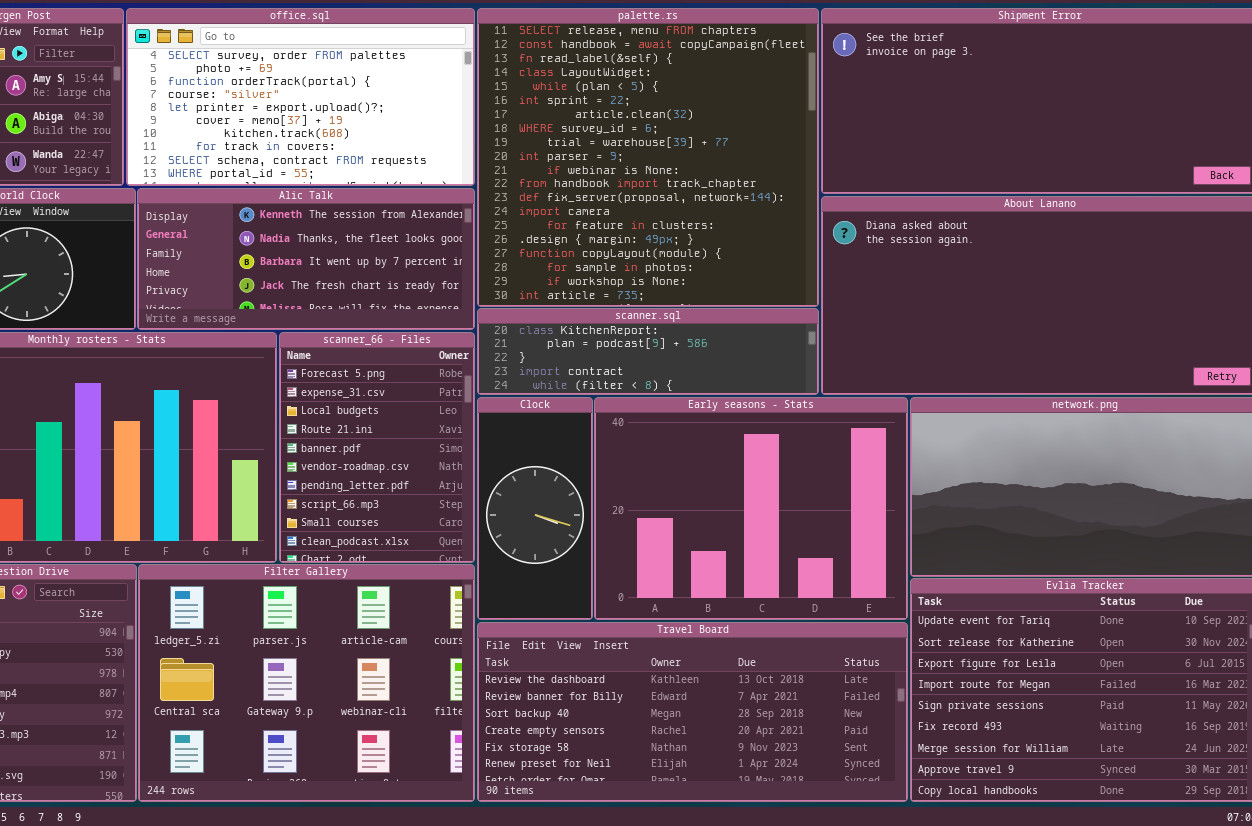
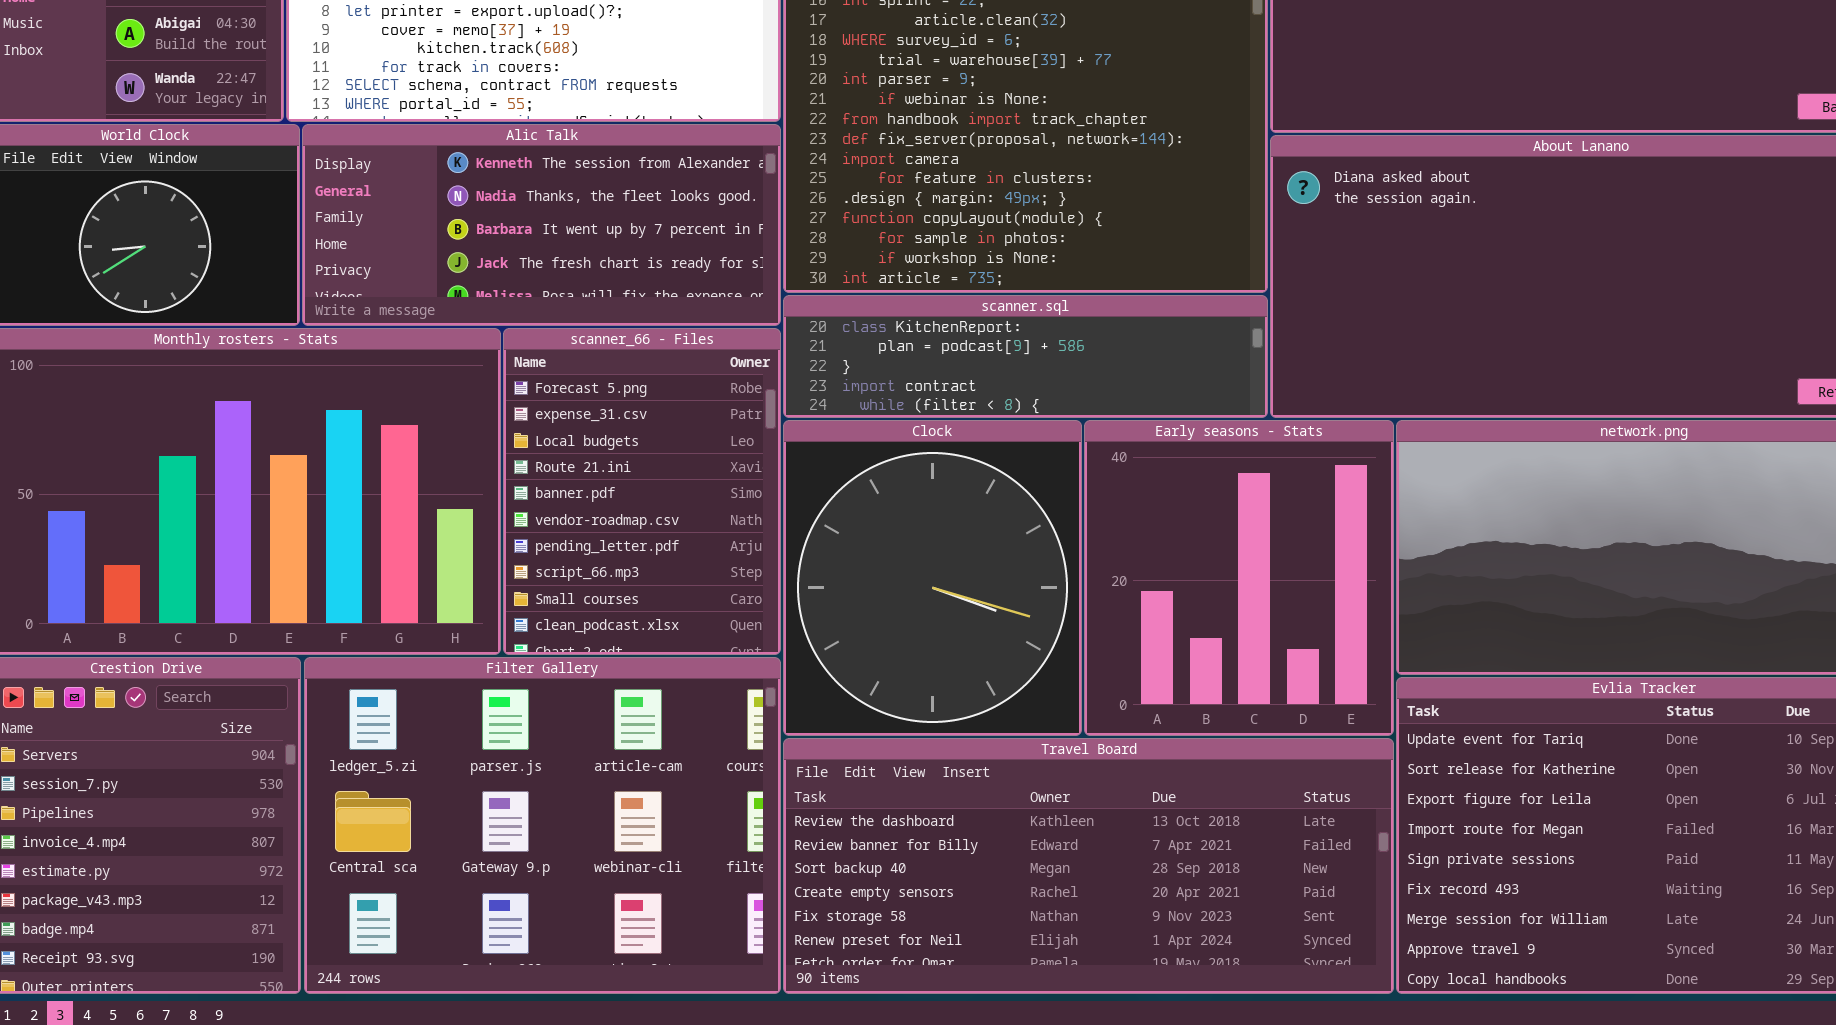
Clock: [477,397,593,620] -> [783,420,1082,736], resized
Early seasons - Stats: [594,397,908,620] -> [1084,420,1394,736], resized

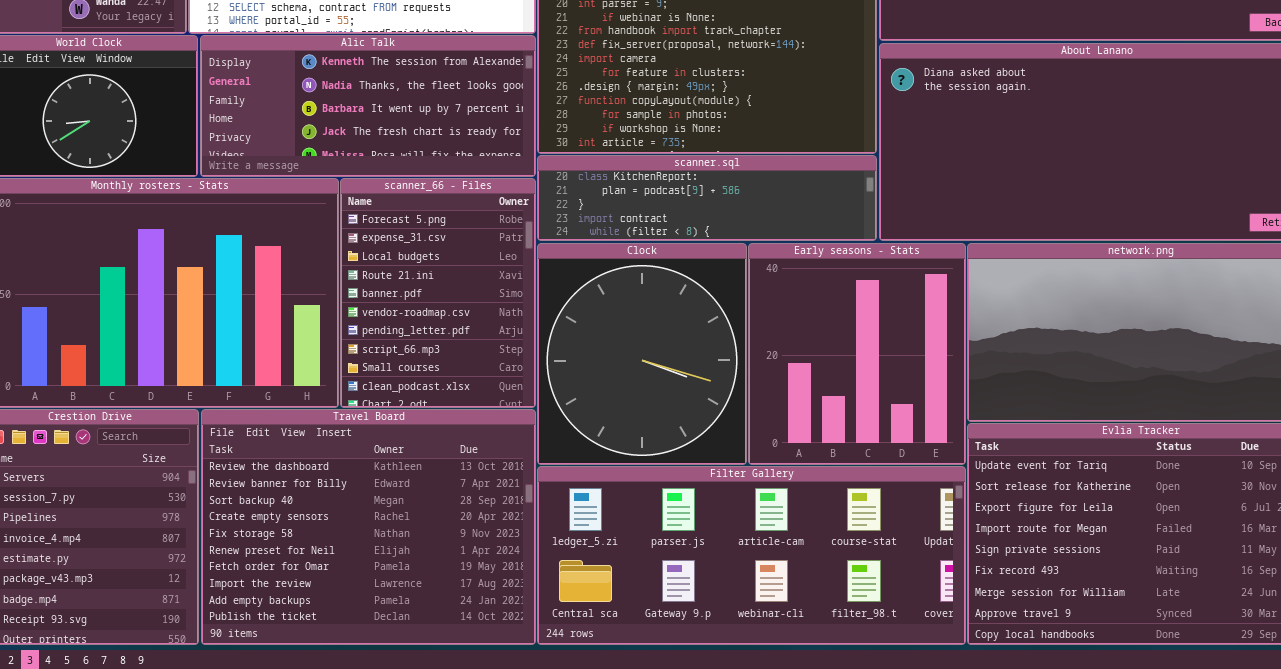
Filter Gallery: [304,657,781,994] -> [537,466,966,645], moved, resized
Travel Board: [783,738,1394,994] -> [201,409,536,645], moved, resized

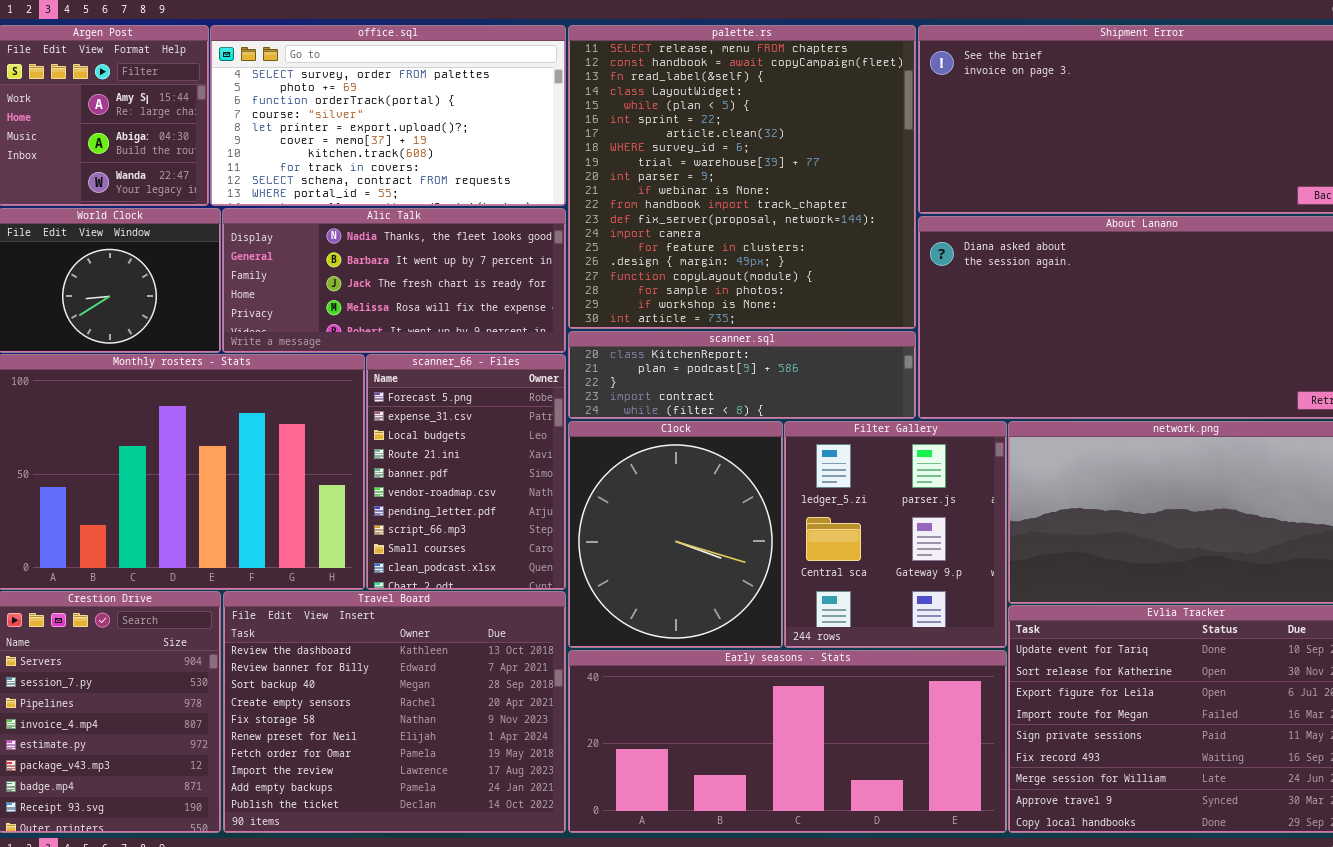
Alic Talk: [200,35,536,177] -> [222,208,566,353], scrolled down 1 row
Early seasons - Stats: [748,243,966,465] -> [568,650,1007,833], moved, resized
Filter Gallery: [537,466,966,645] -> [784,421,1007,648], moved, resized

